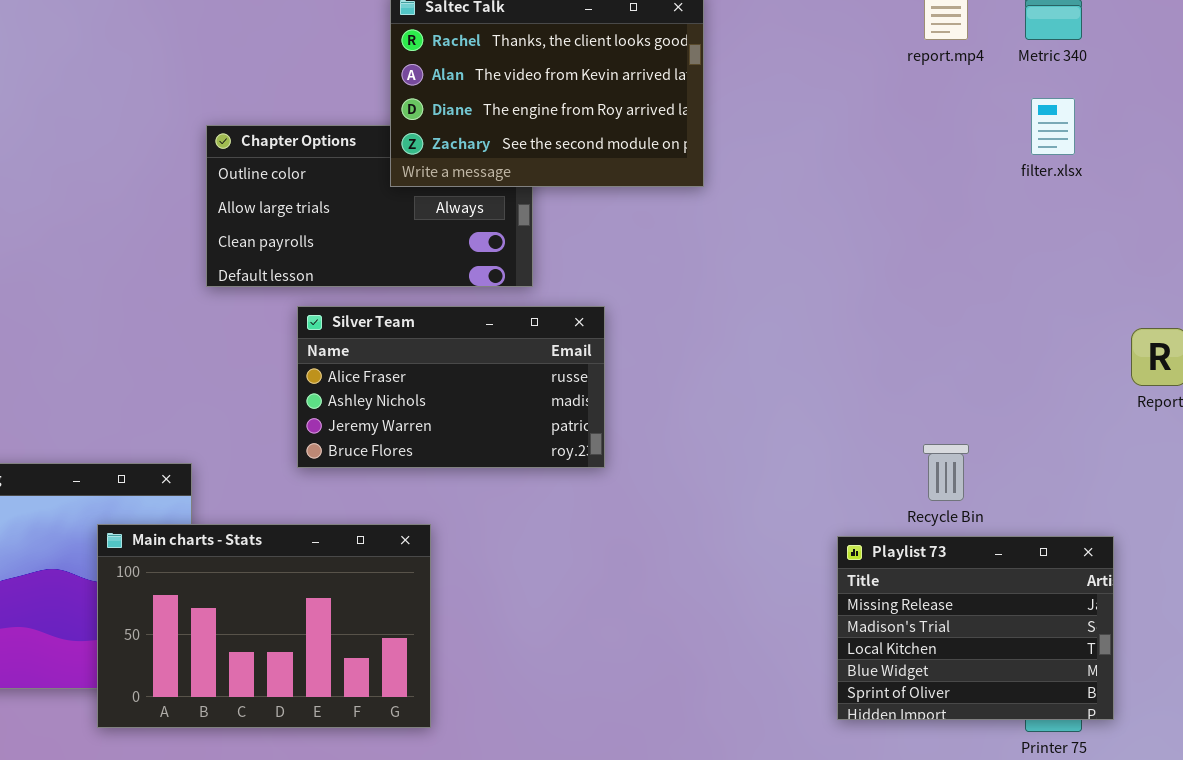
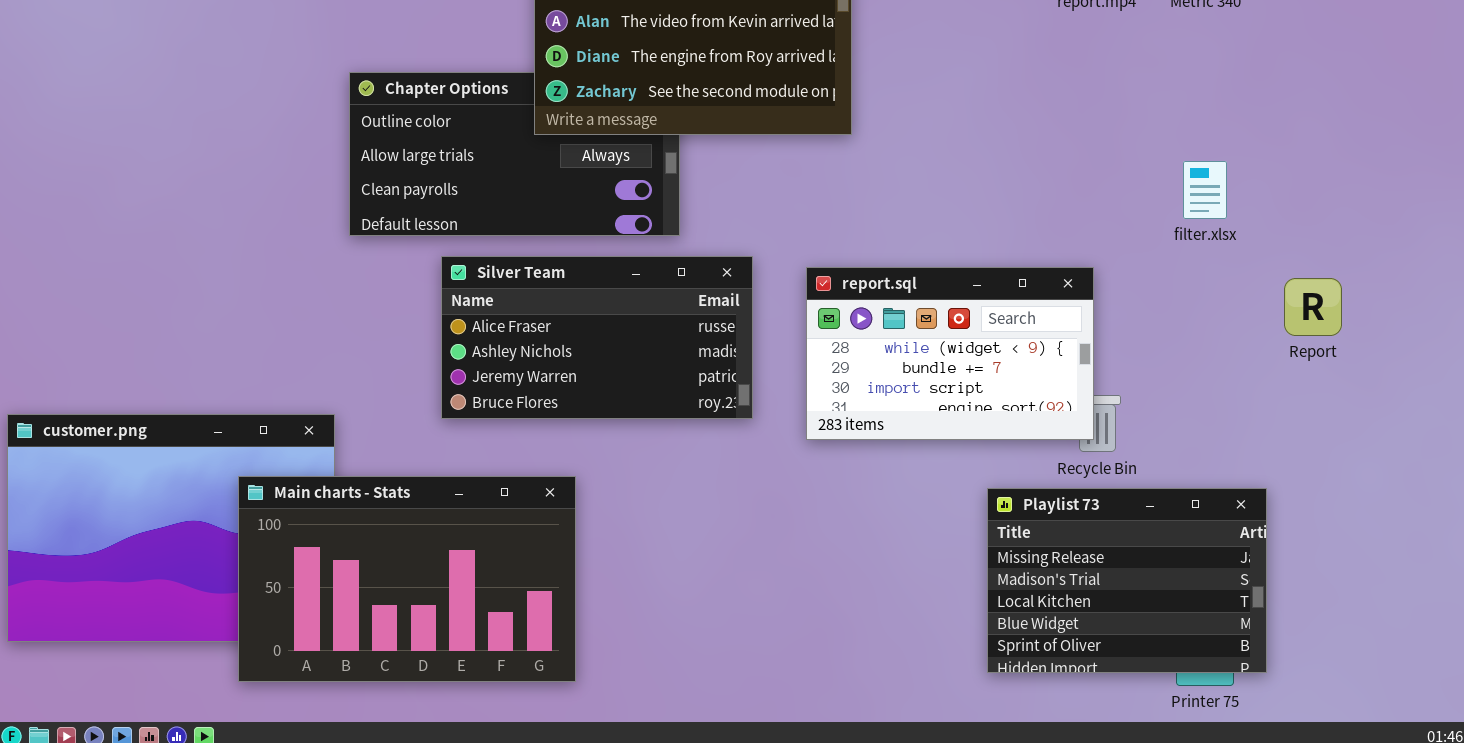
filter.xlsx: [1031,98,1075,155] -> [1183,161,1227,219], moved
report.sql: none -> [806,267,1094,440], opened

